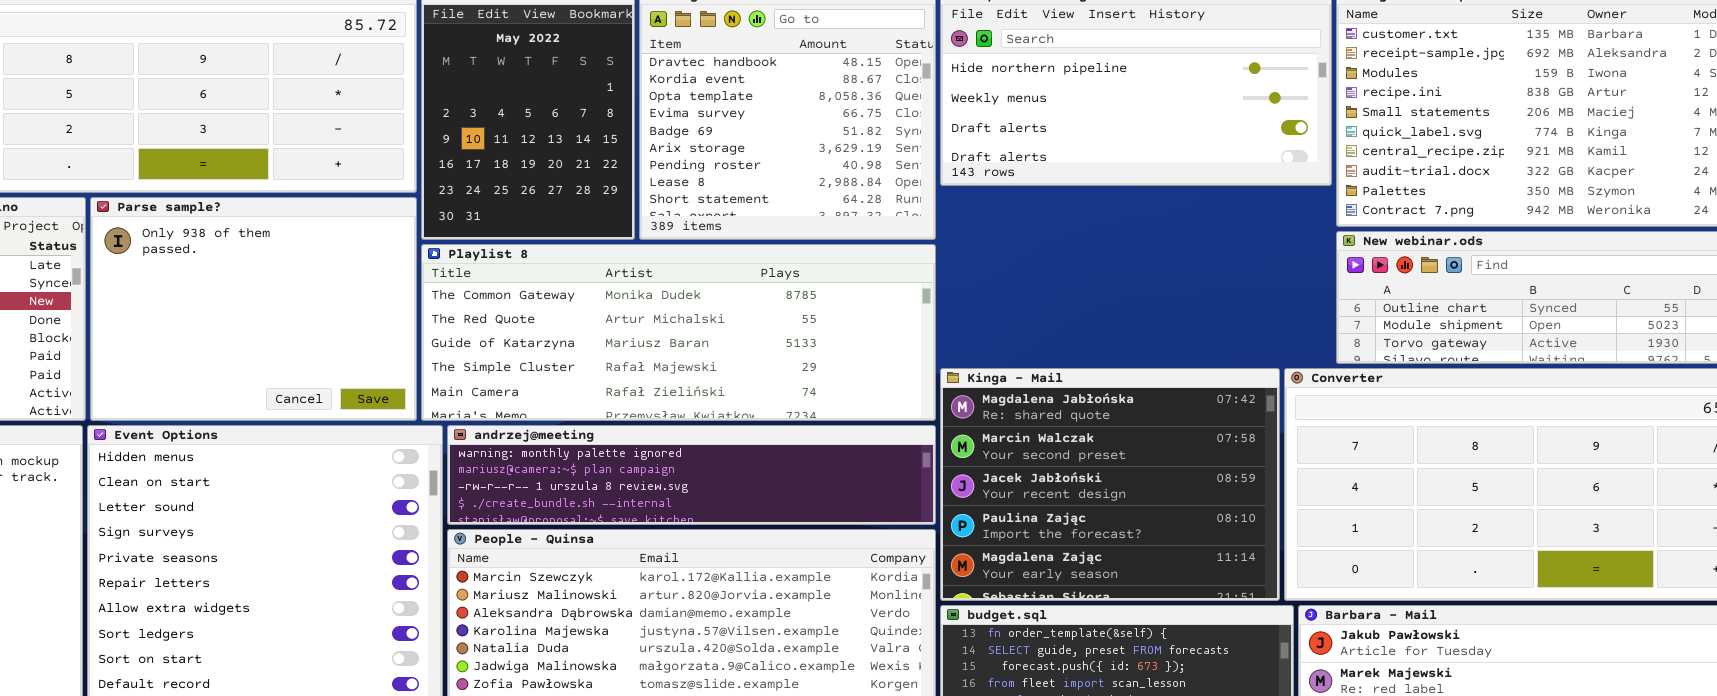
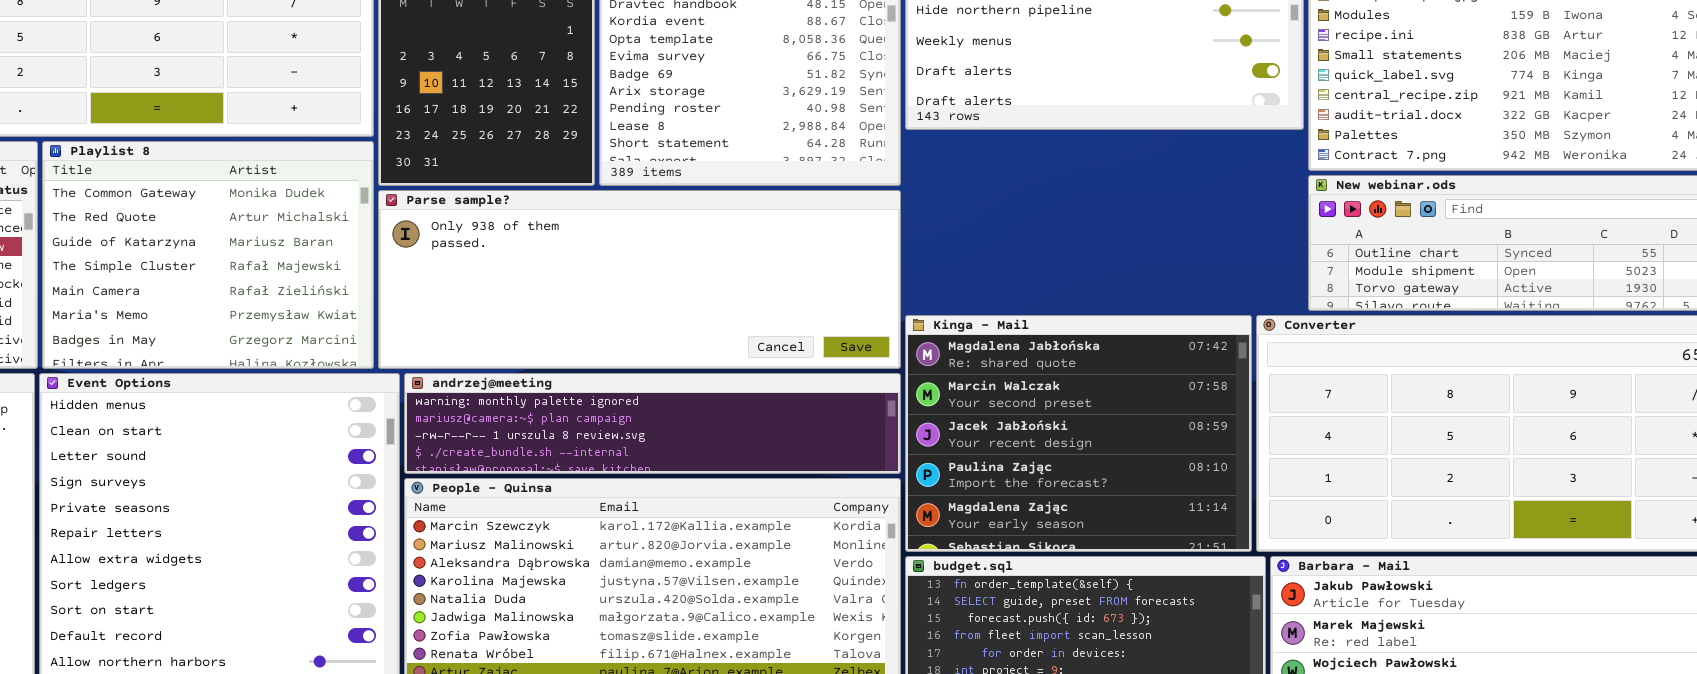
Parse sample?: [90,197,417,421] -> [378,190,901,369], moved, resized
Playlist 8: [421,244,936,421] -> [42,141,374,369], moved, resized

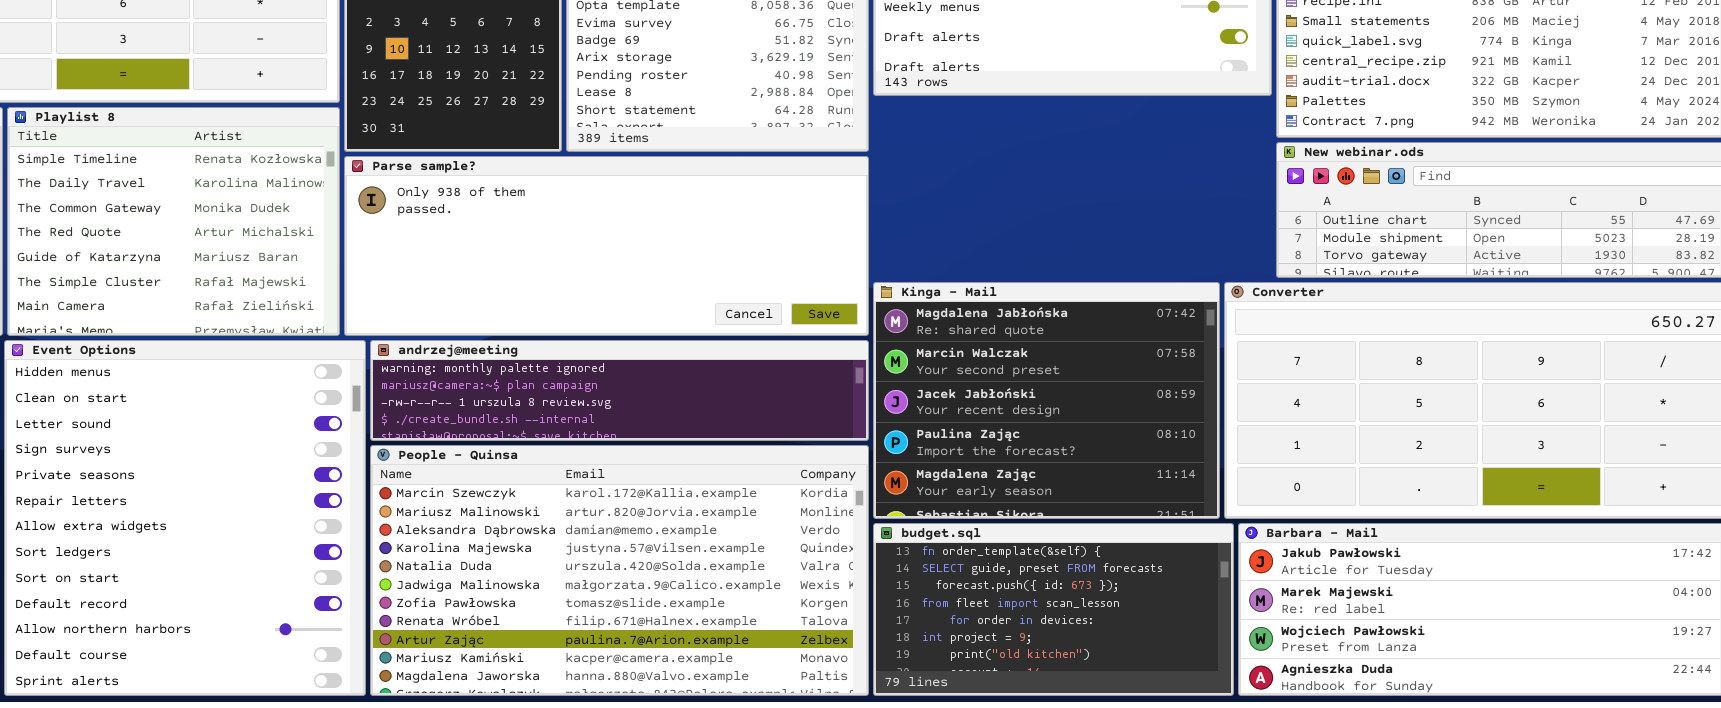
Playlist 8: [42,141,374,369] -> [7,107,340,336], scrolled up 2 rows

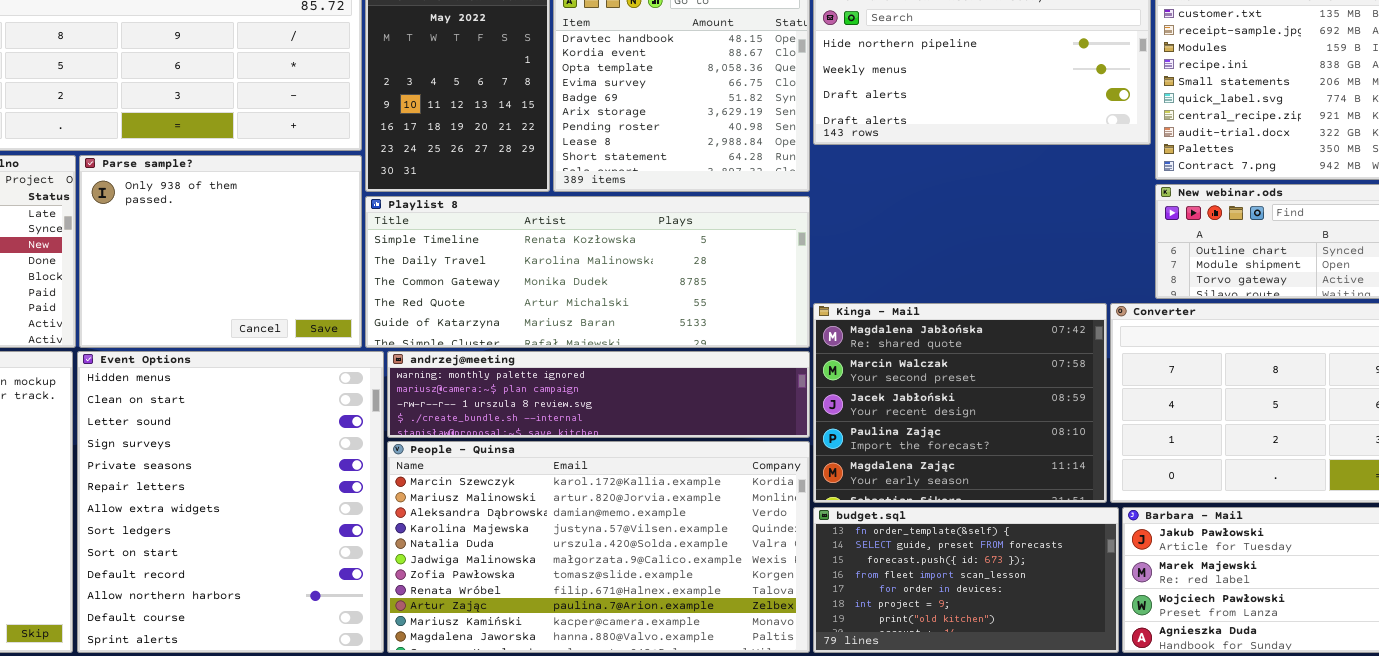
Playlist 8: [7,107,340,336] -> [365,196,810,348], moved, resized
Parse sample?: [344,156,869,336] -> [79,155,362,348], moved, resized

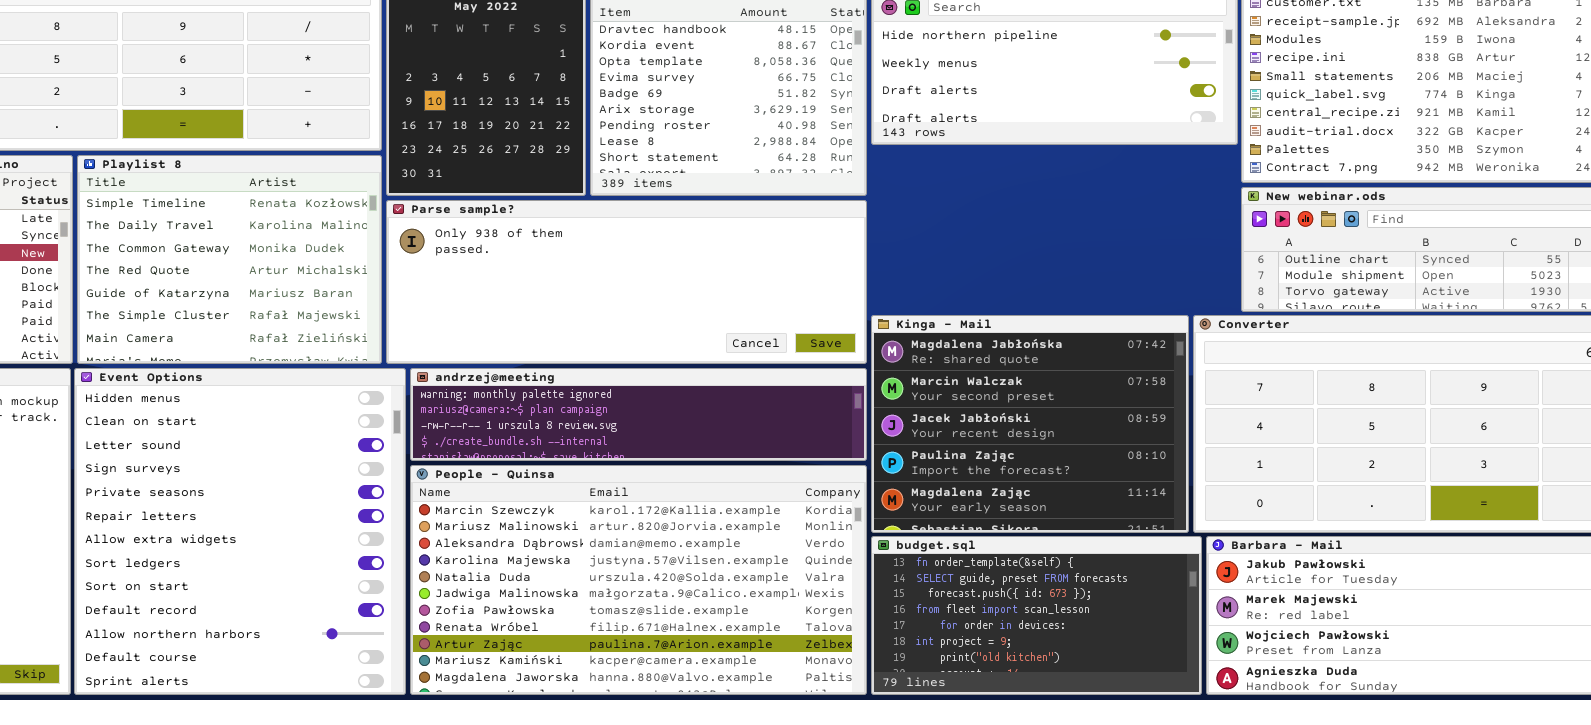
Parse sample?: [79,155,362,348] -> [386,200,867,364], moved, resized
Playlist 8: [365,196,810,348] -> [77,155,382,364], moved, resized

